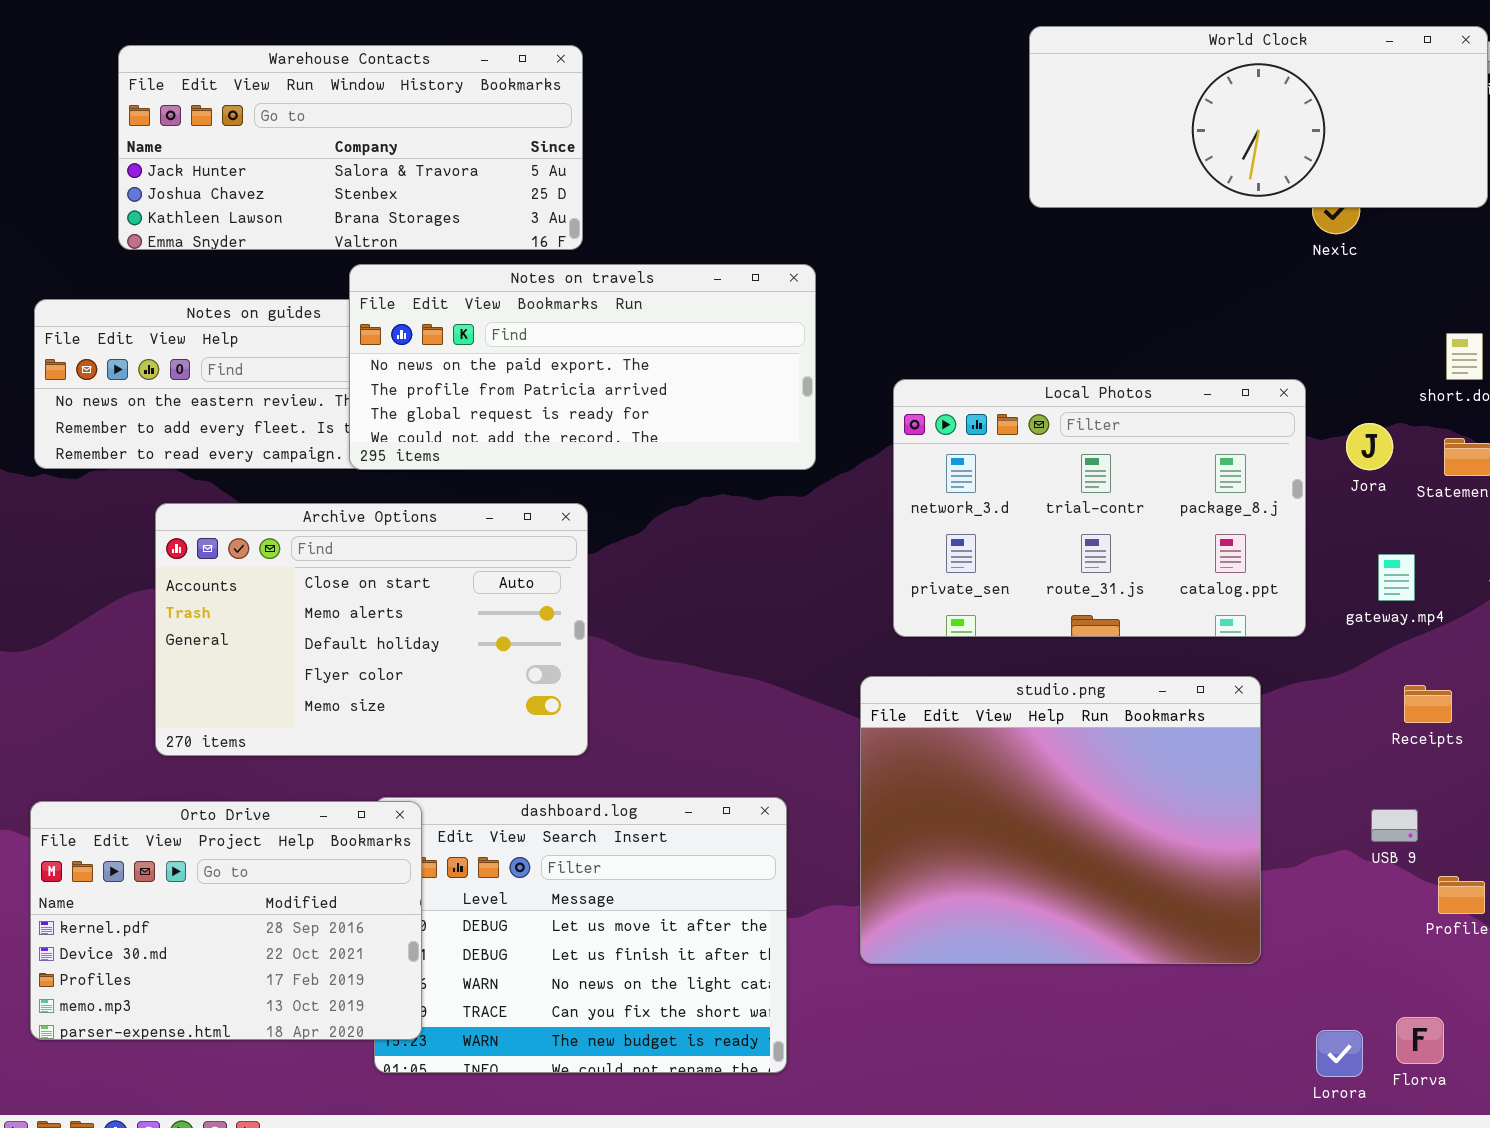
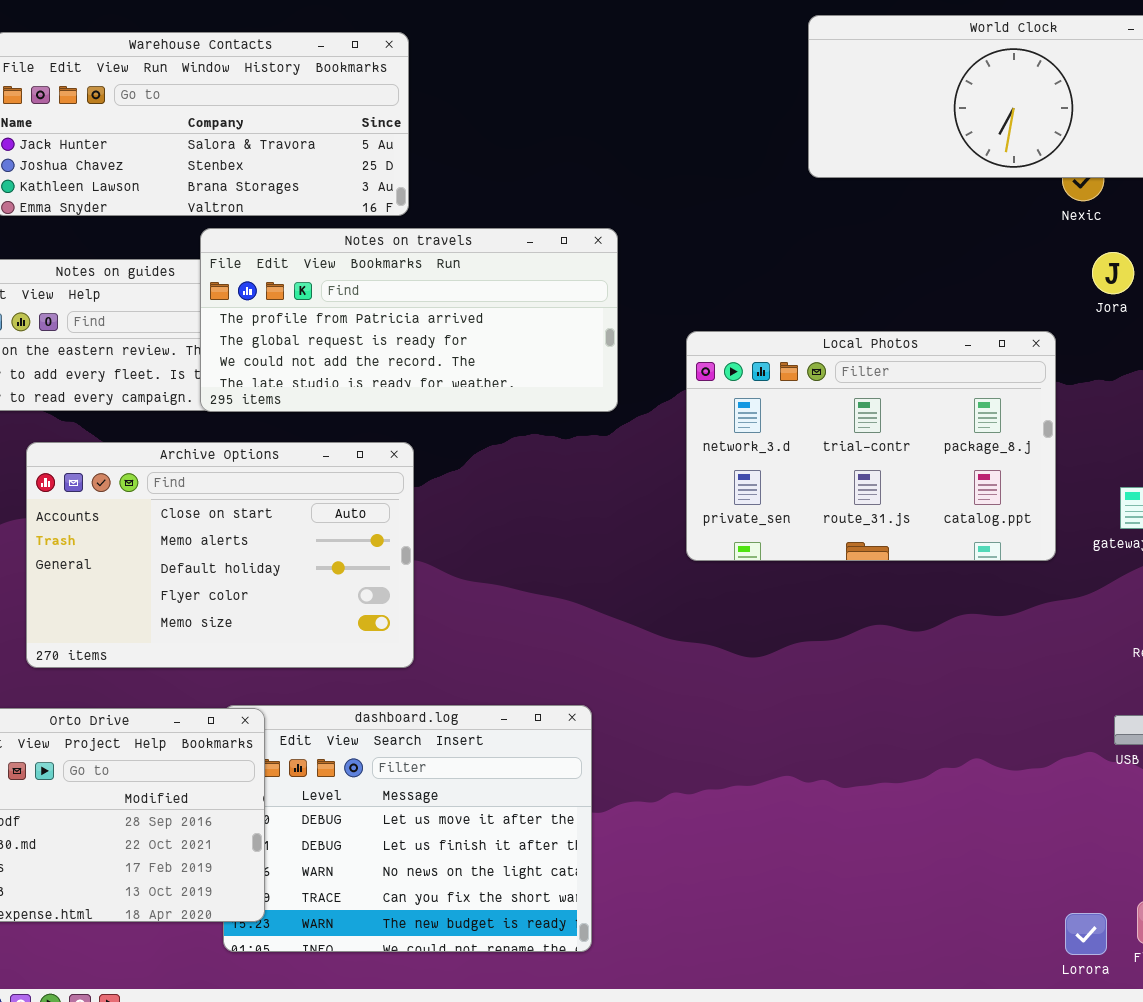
Notes on travels: [349,264,816,470] -> [200,228,618,412], scrolled down 1 row
Jora: [1346,423,1393,470] -> [1092,252,1134,294], moved
studio.png: [860,676,1261,964] -> none, closed

